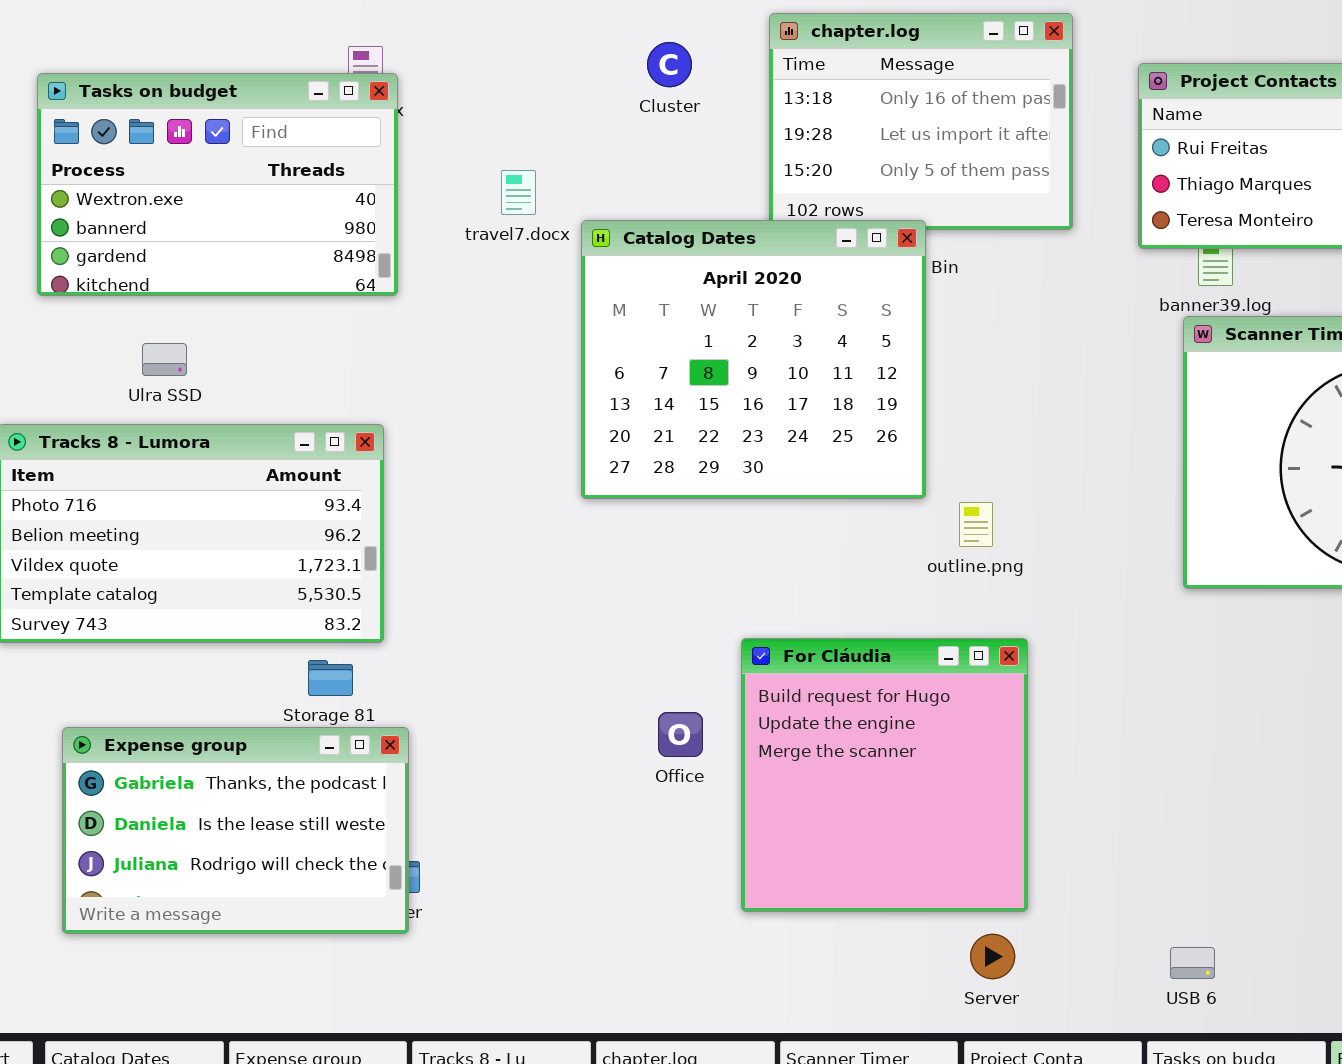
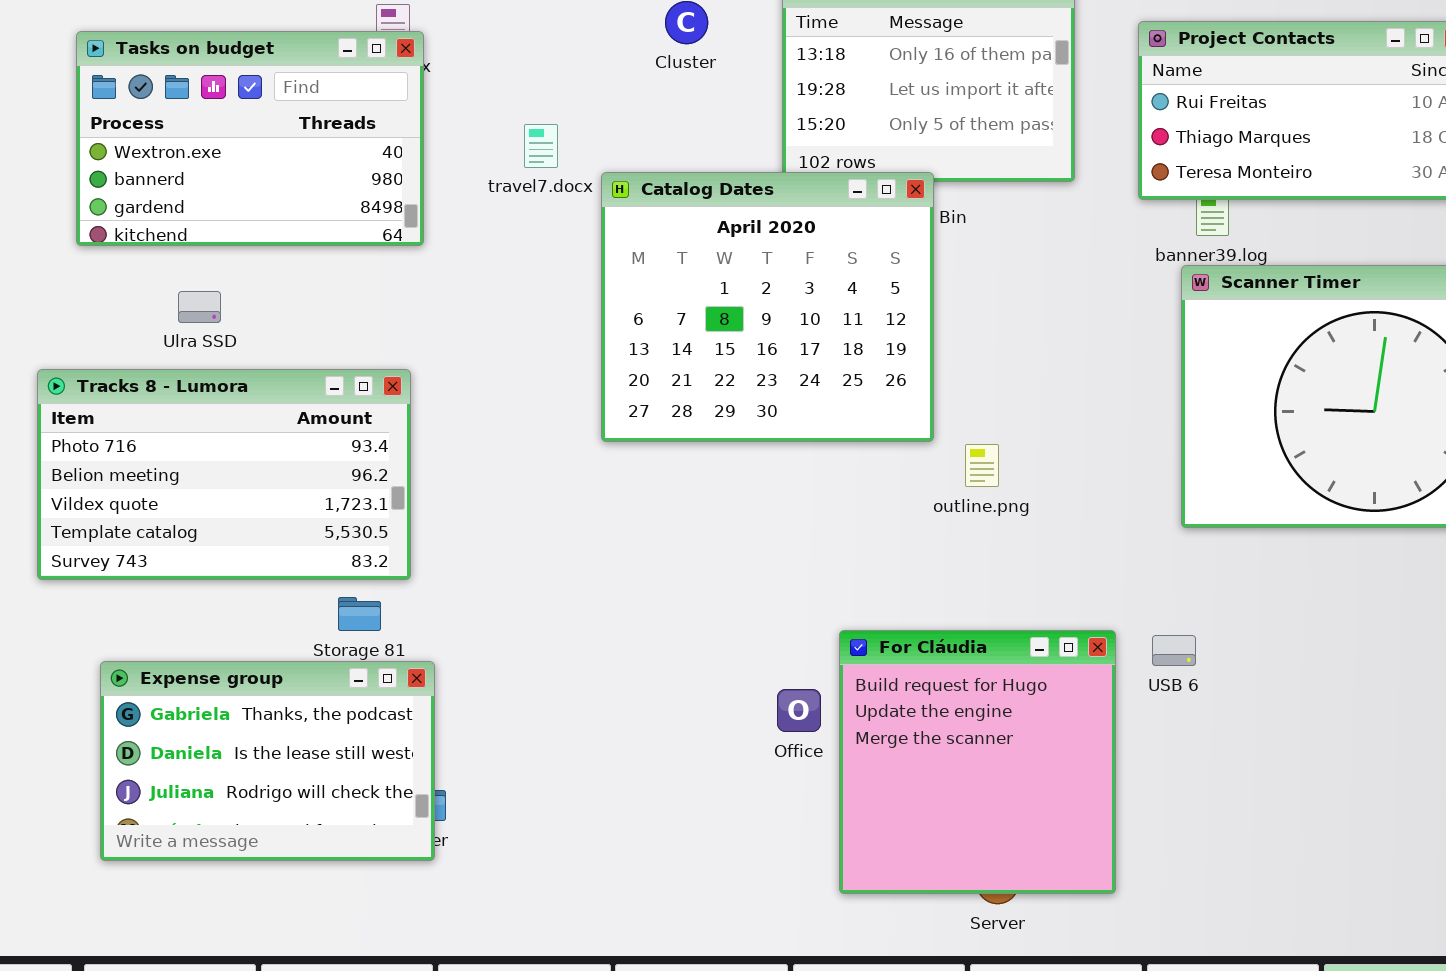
For Cláudia: [741,638,1028,912] -> [839,630,1116,894], moved
Office: [658,712,703,757] -> [777,689,821,732], moved
USB 6: [1170,947,1215,979] -> [1152,635,1196,666], moved

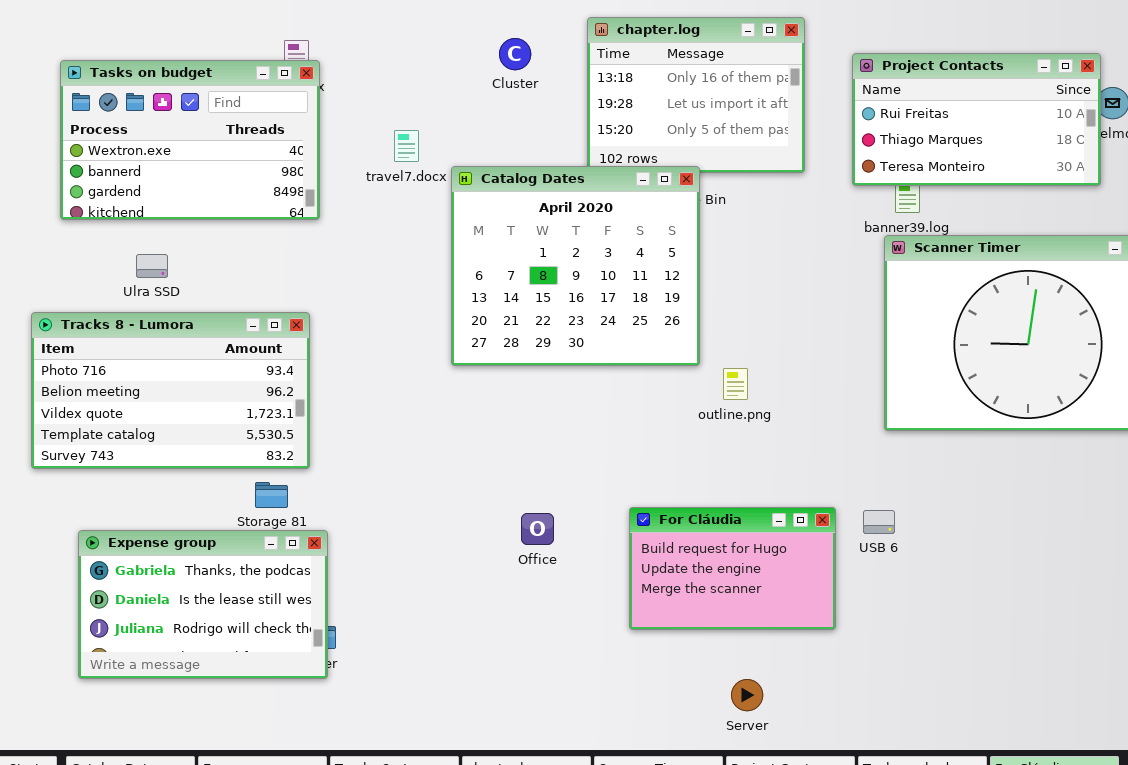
For Cláudia: [839,630,1116,894] -> [629,507,836,630], resized
Office: [777,689,821,732] -> [521,513,554,545], moved

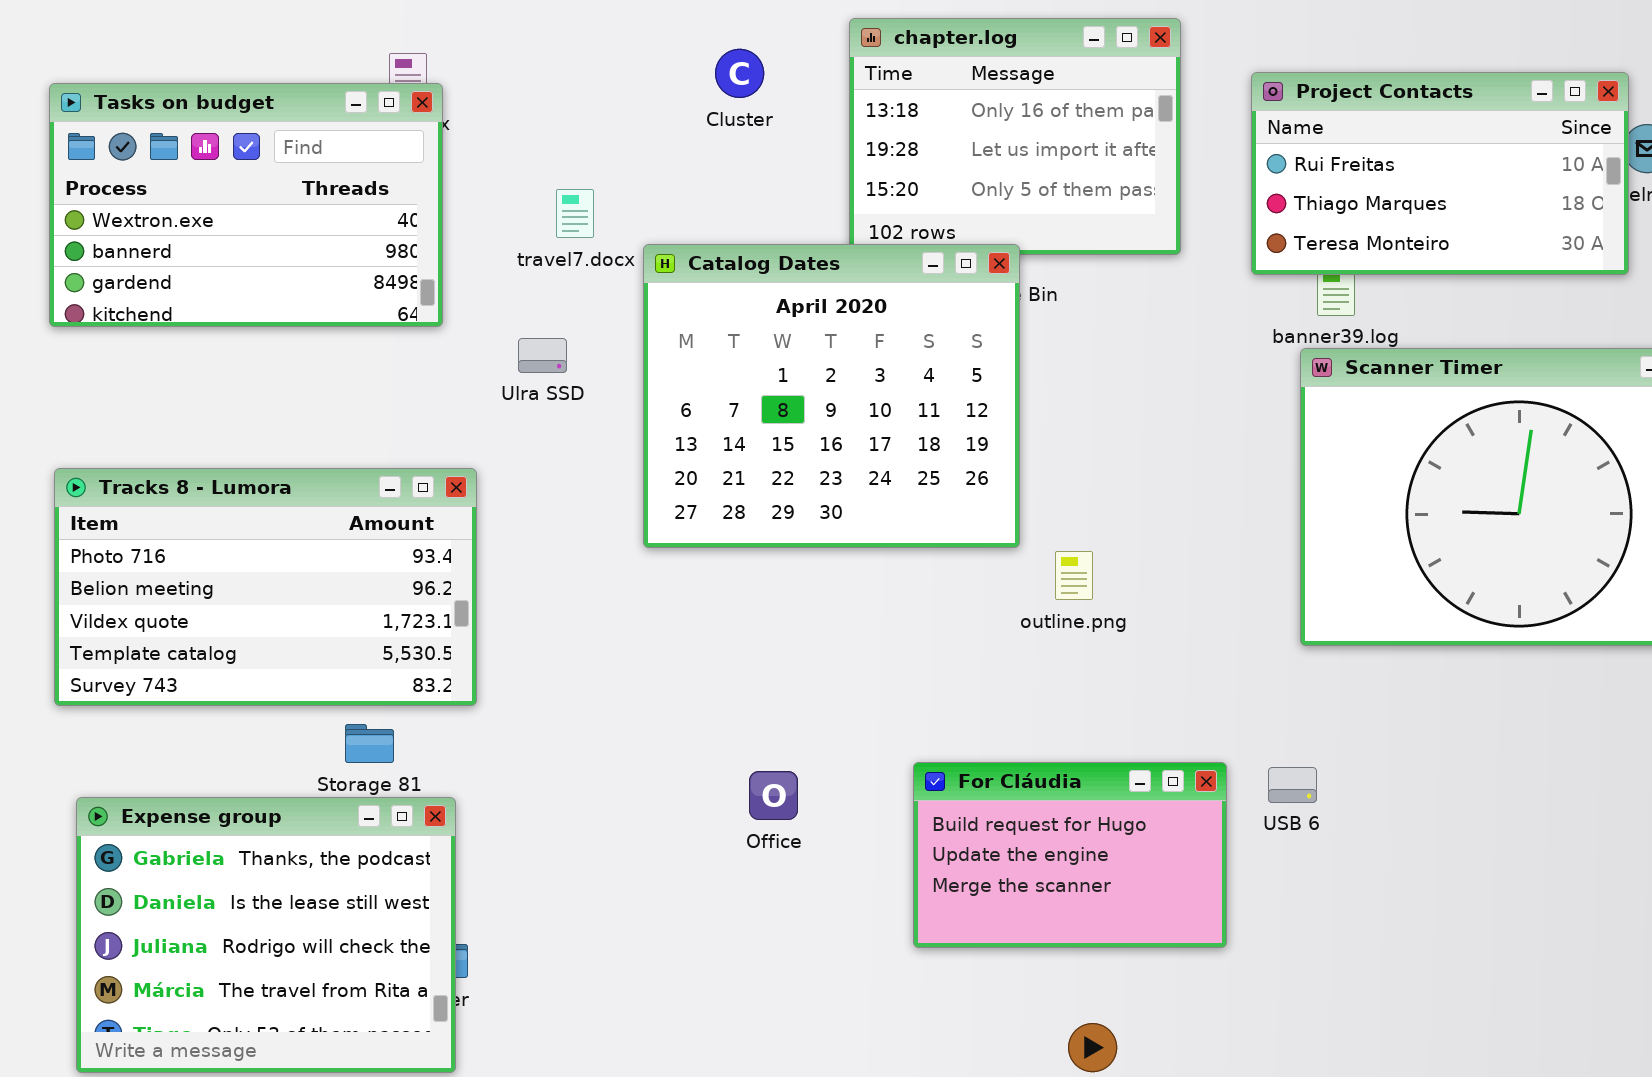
Ulra SSD: [136,254,168,278] -> [518,338,567,373], moved
Tracks 8 - Lumora: [31,312,310,469] -> [54,468,477,706], moved
Expense group: [78,530,328,679] -> [76,797,456,1073], resized

